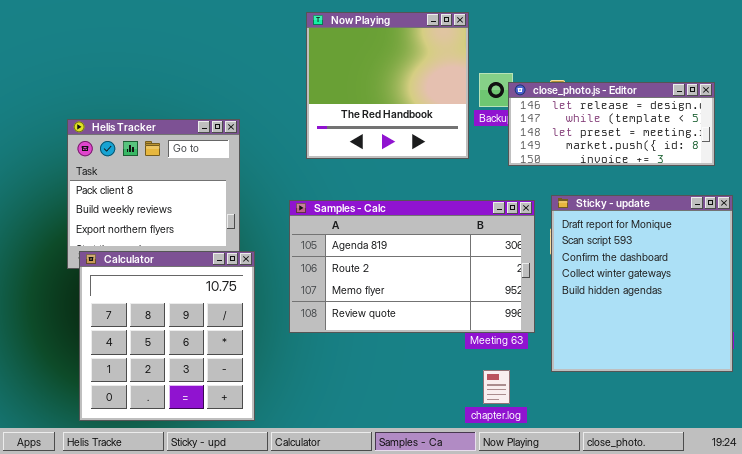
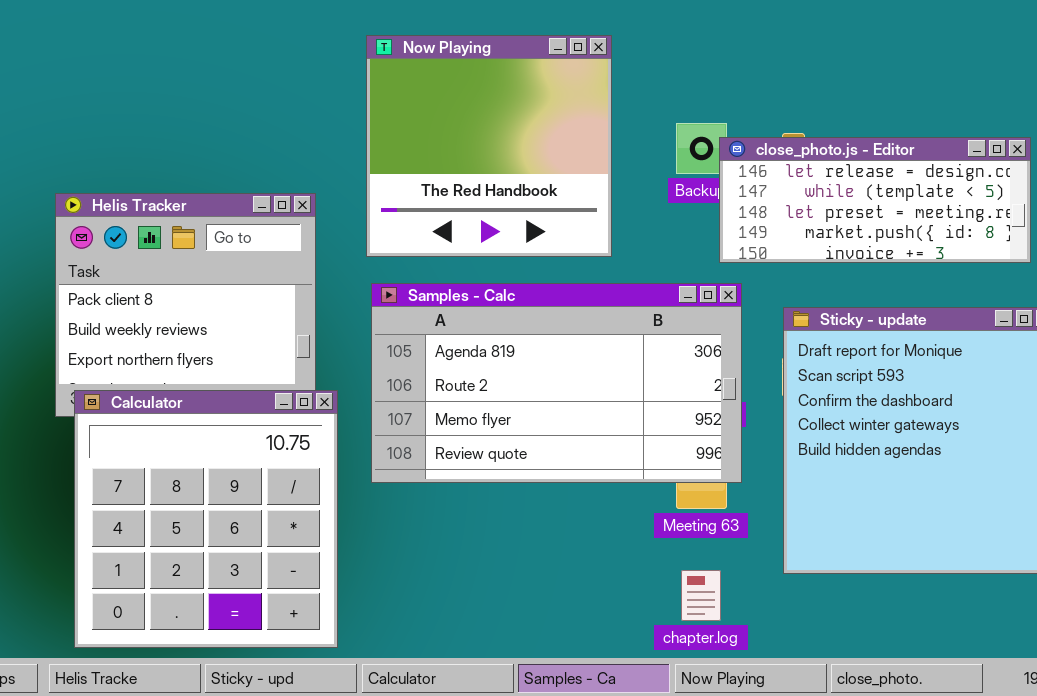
Now Playing: [306,12,469,159] -> [366,35,612,257], moved
Samples - Calc: [289,200,535,333] -> [371,283,742,483], moved

